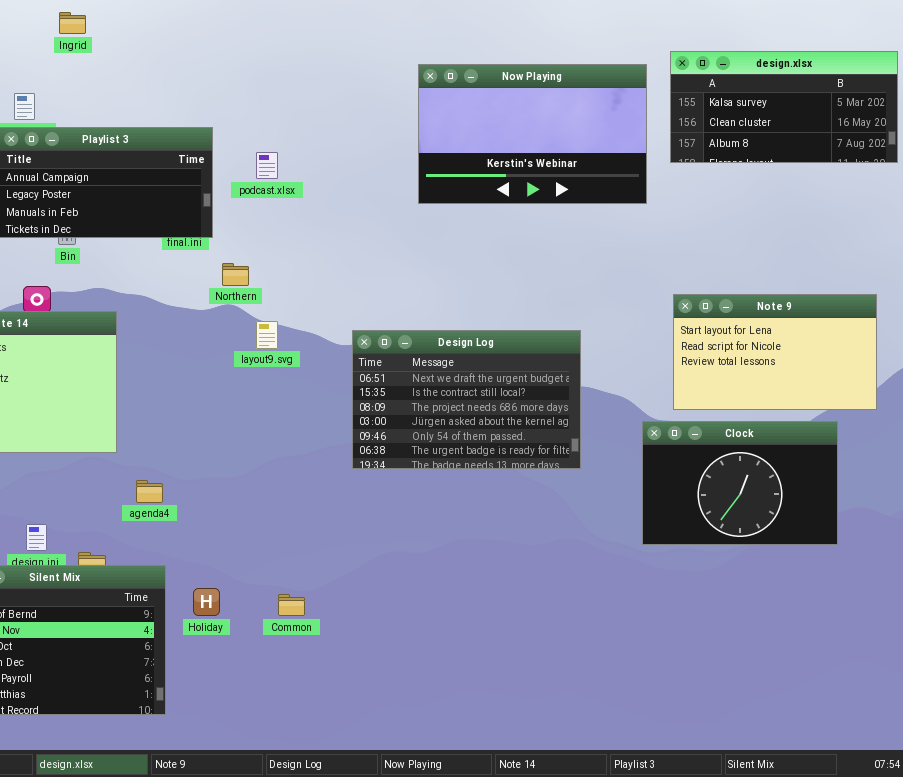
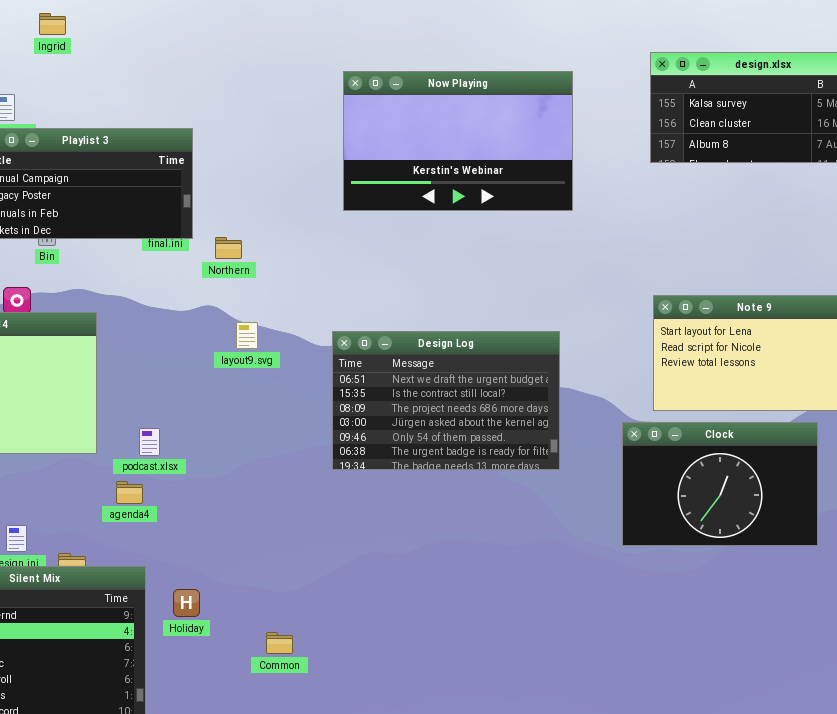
Now Playing: [418,64,647,204] -> [343,71,573,211], moved
podcast.xlsx: [256,152,278,179] -> [139,428,160,456], moved
Northern: [222,263,249,286] -> [215,237,242,259], moved
Common: [278,594,305,616] -> [266,632,293,654], moved

